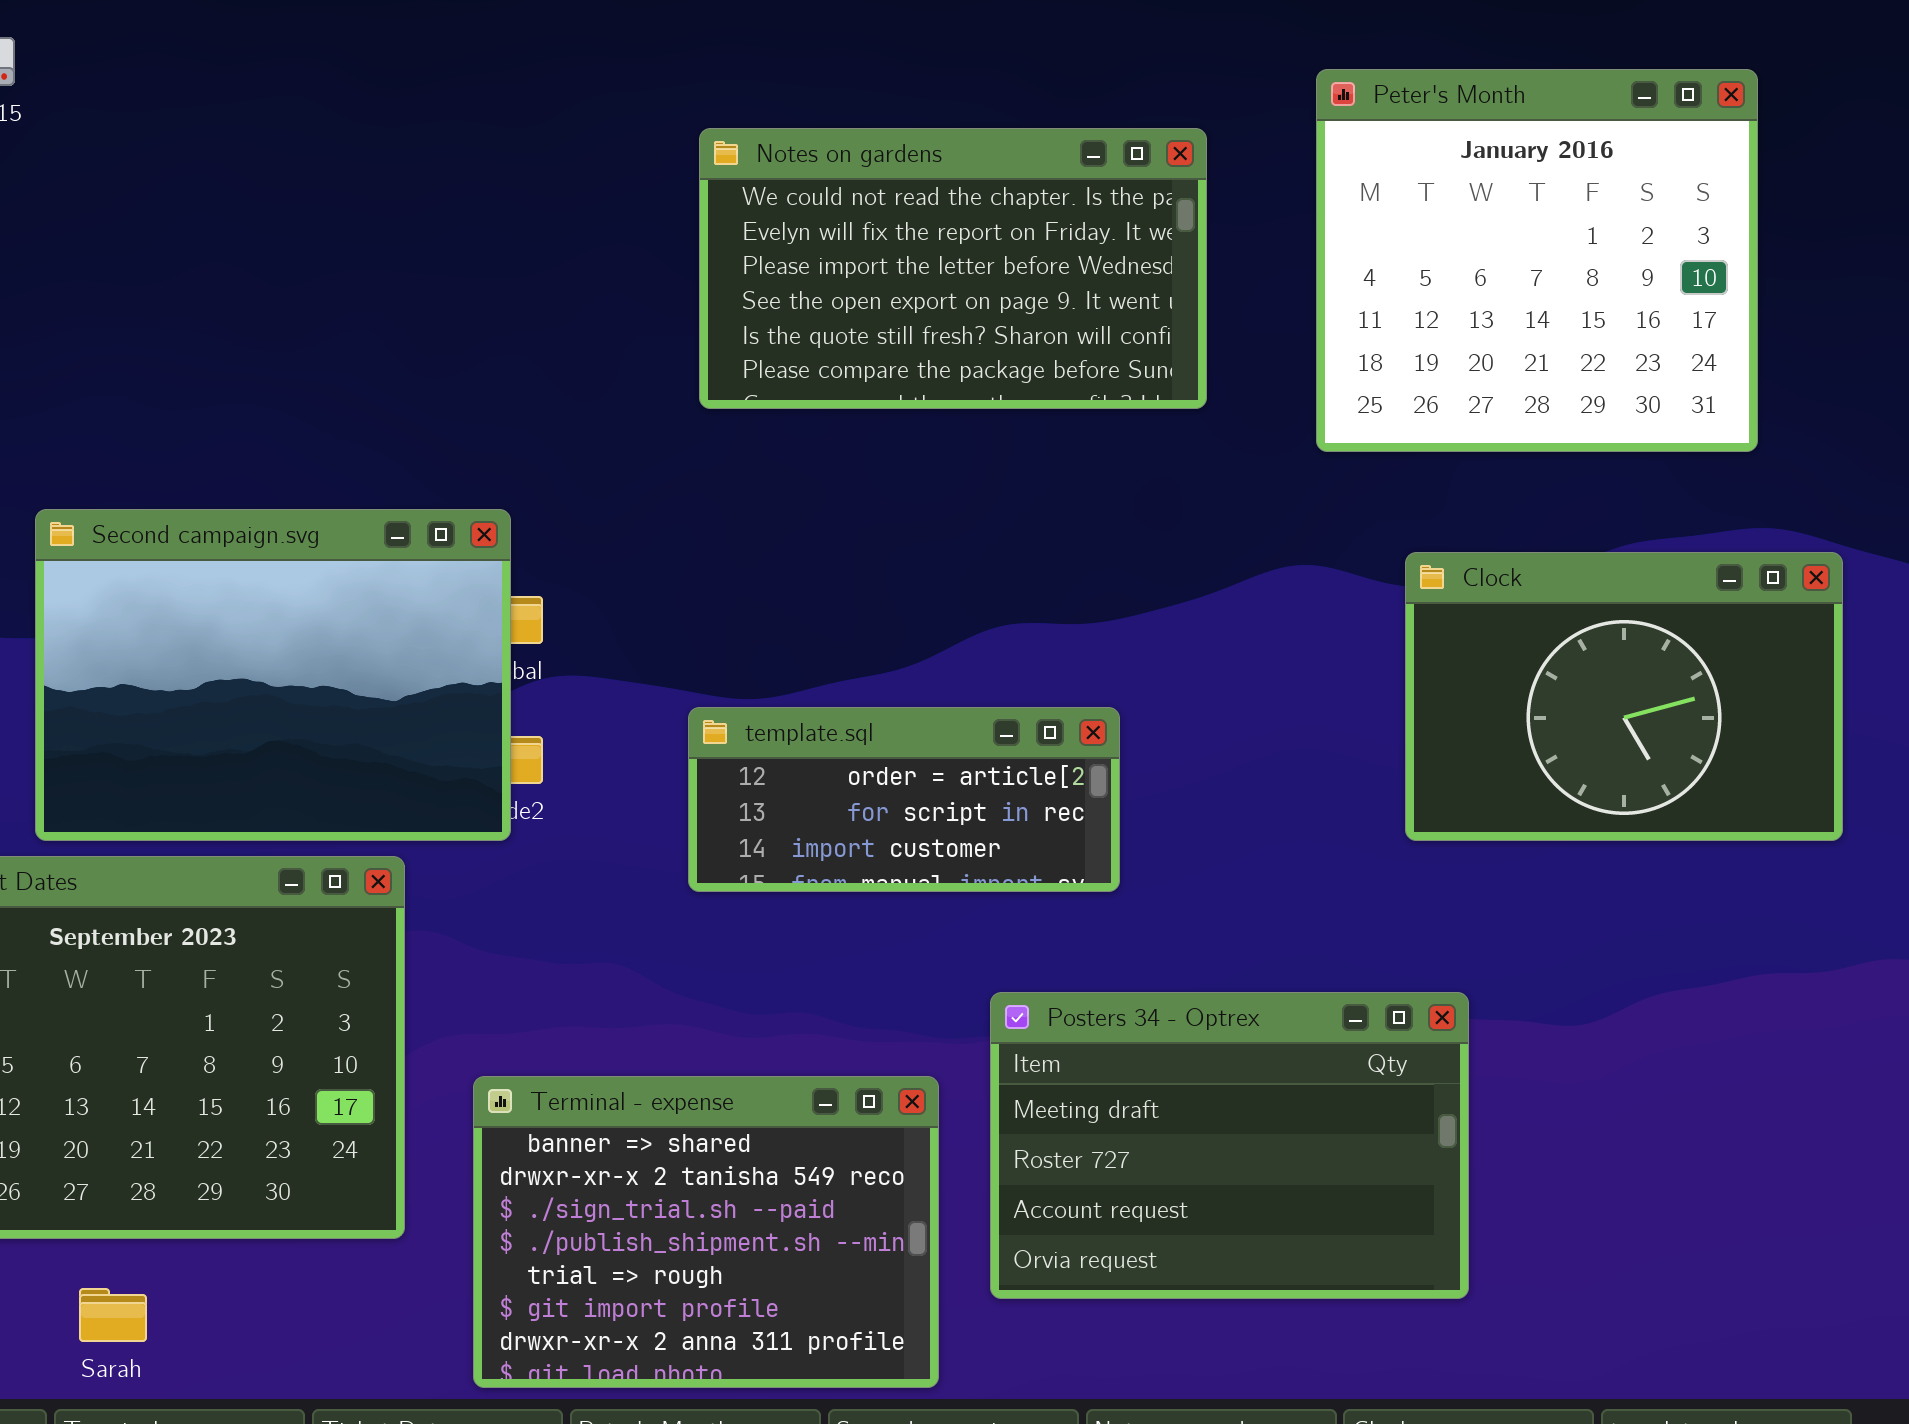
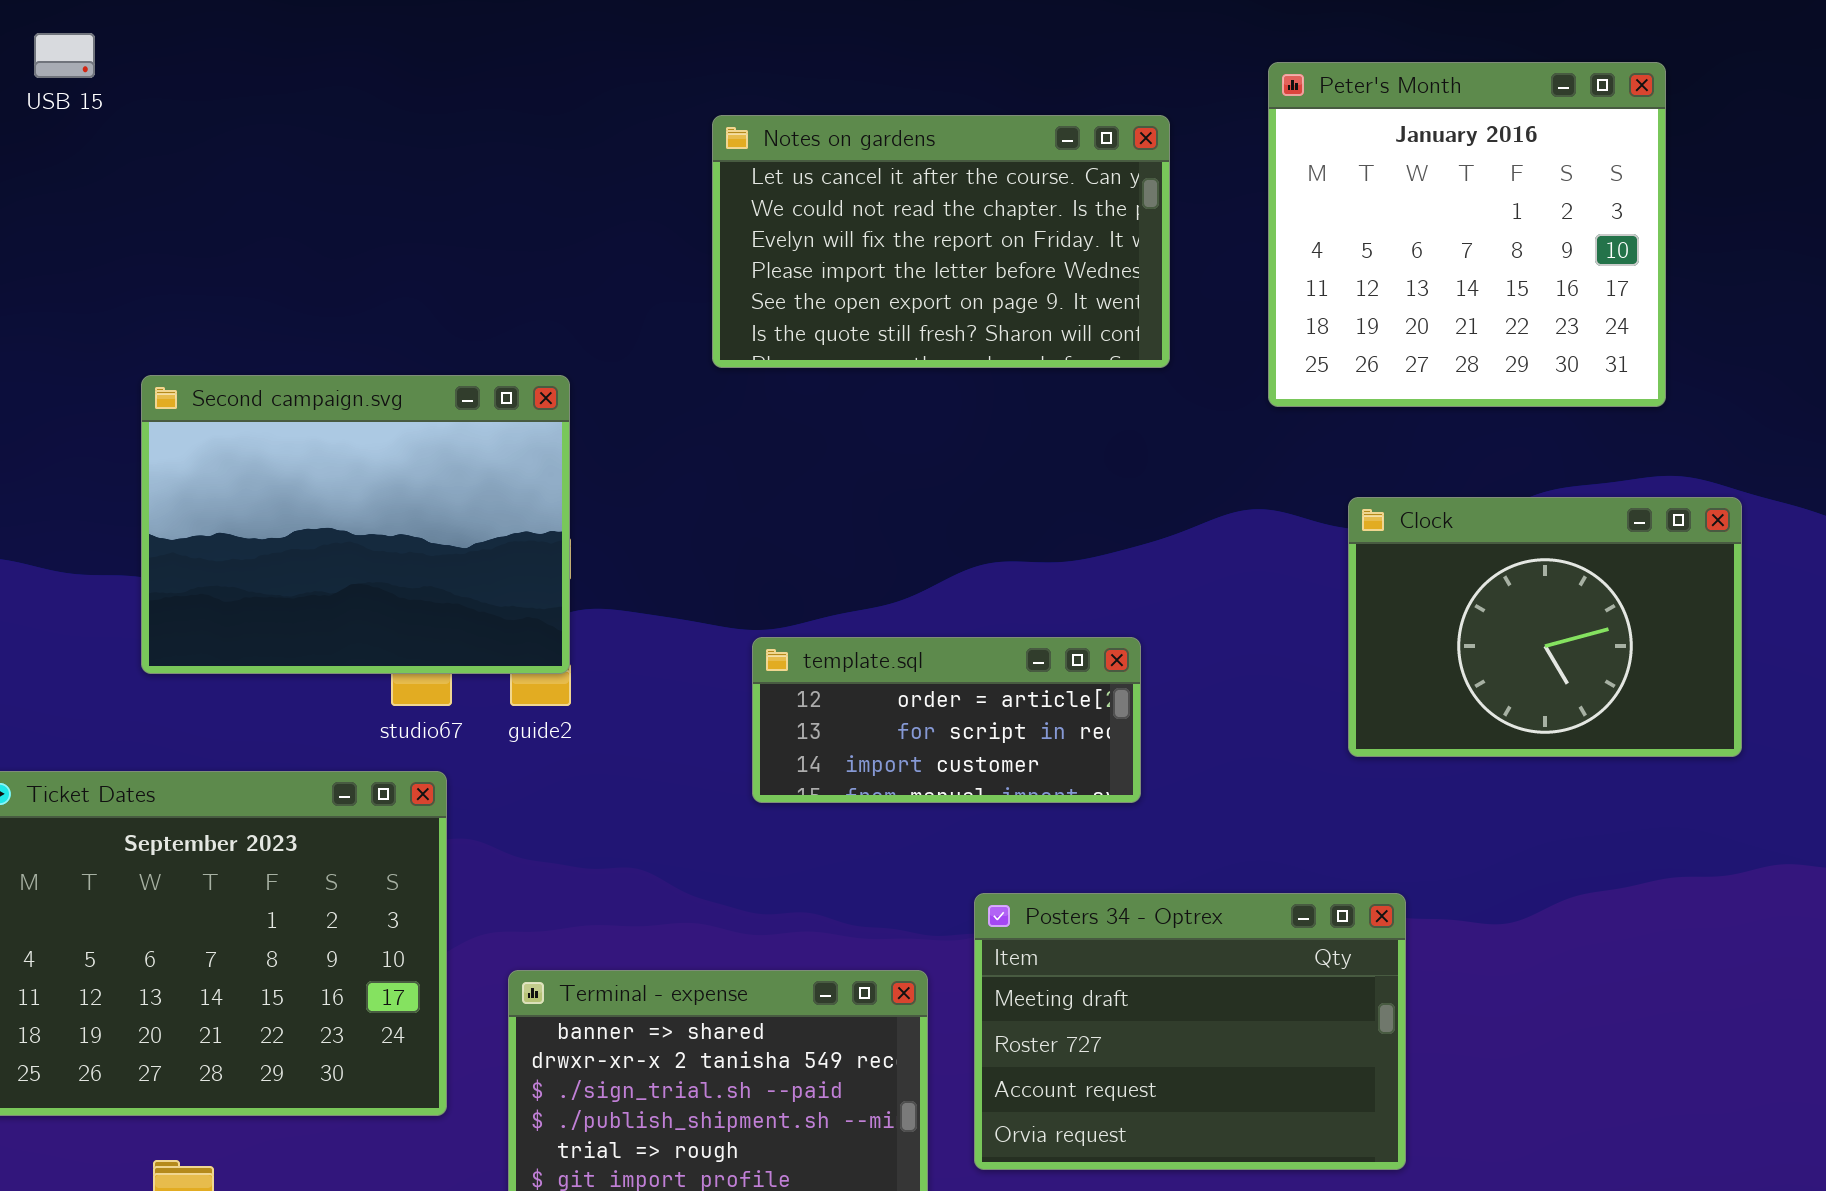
Notes on gardens: [699,128,1207,409] -> [712,115,1170,368], scrolled up 1 row
Second campaign.svg: [35,509,511,841] -> [141,375,570,674], moved
template.sql: [688,707,1120,892] -> [752,637,1141,803], moved

